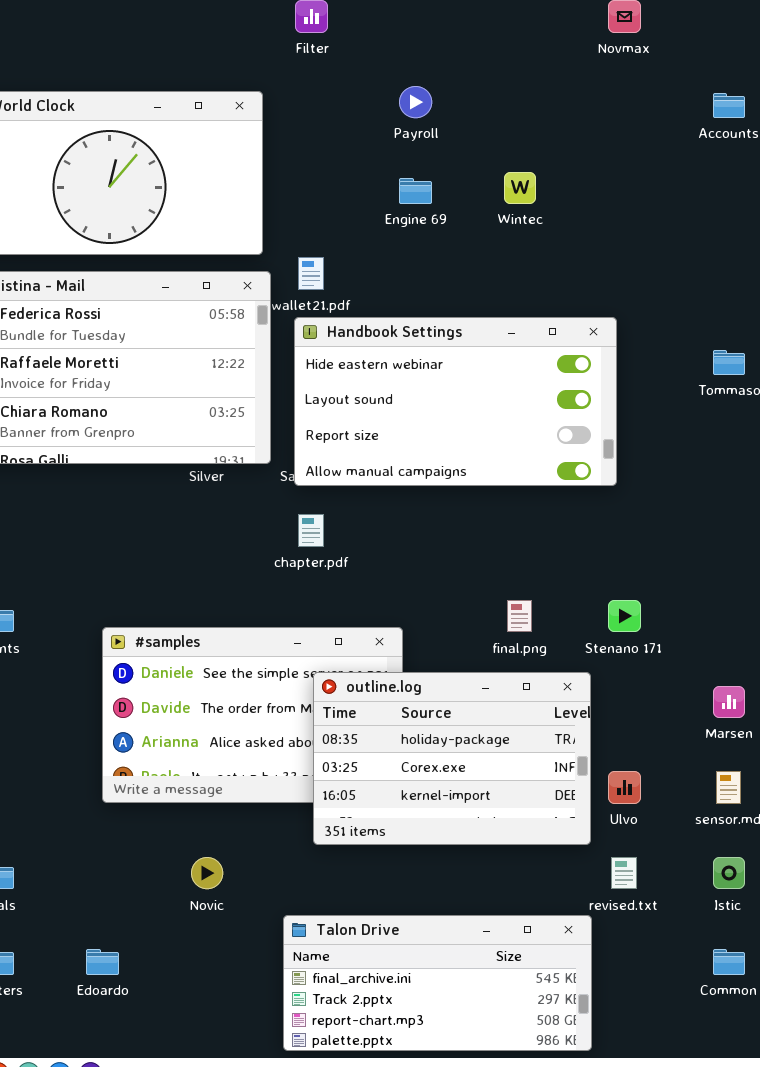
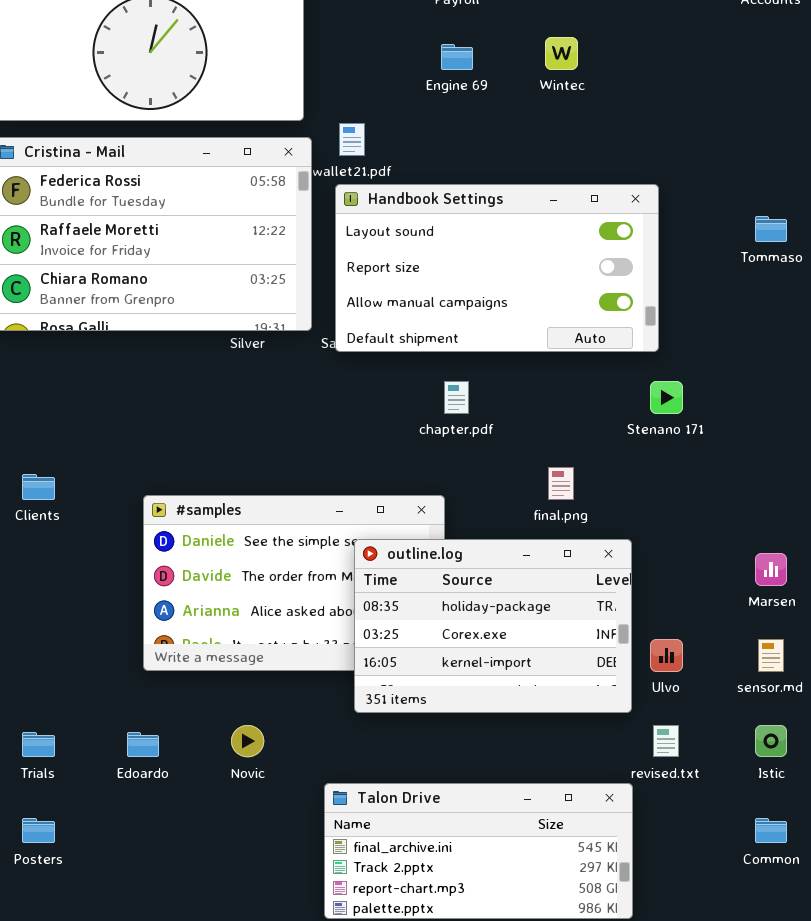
Handbook Settings: [294,317,617,486] -> [335,184,659,352], scrolled down 1 row
chapter.pdf: [298,514,324,547] -> [444,381,469,414], moved
Stenano 171: [608,600,641,632] -> [650,381,683,414], moved
Edoardo: [86,949,119,975] -> [127,732,159,757], moved

